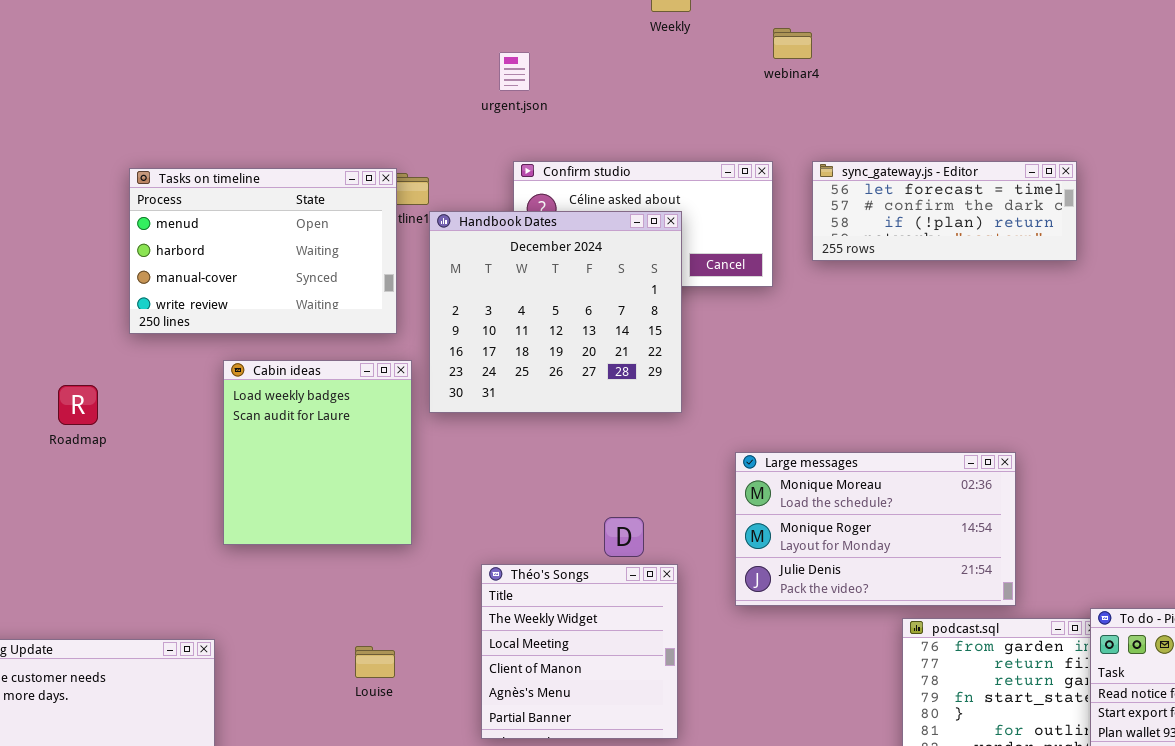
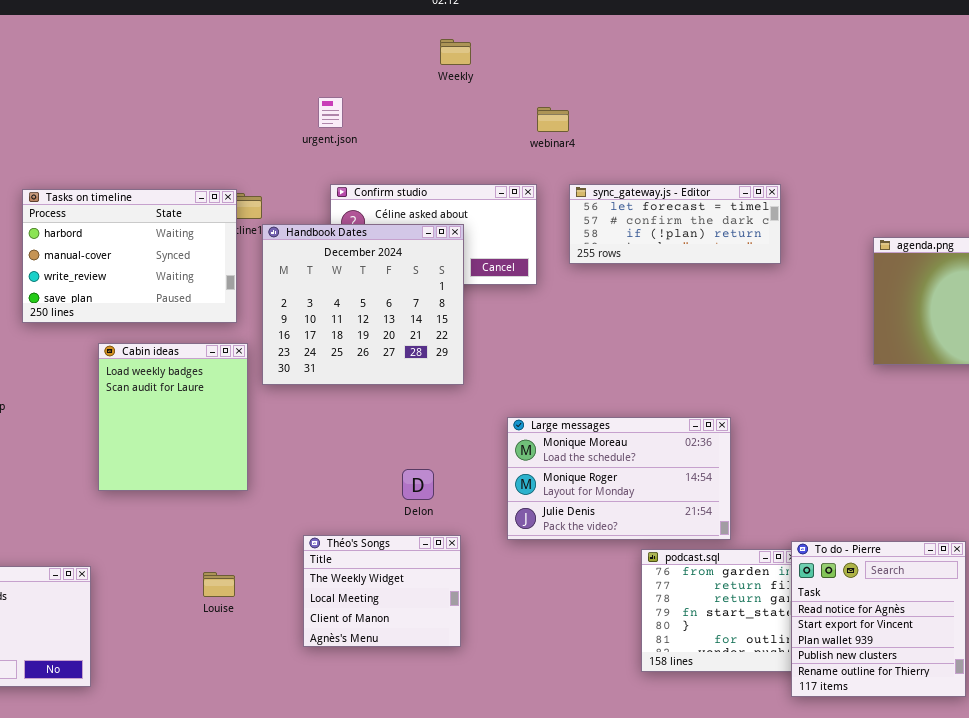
webinar4: [773,28,812,59] -> [537,107,569,132], moved
Tasks on timeline: [129,168,397,334] -> [22,189,237,323], scrolled down 1 row
Théo's Songs: [481,564,678,739] -> [303,535,461,647], resized

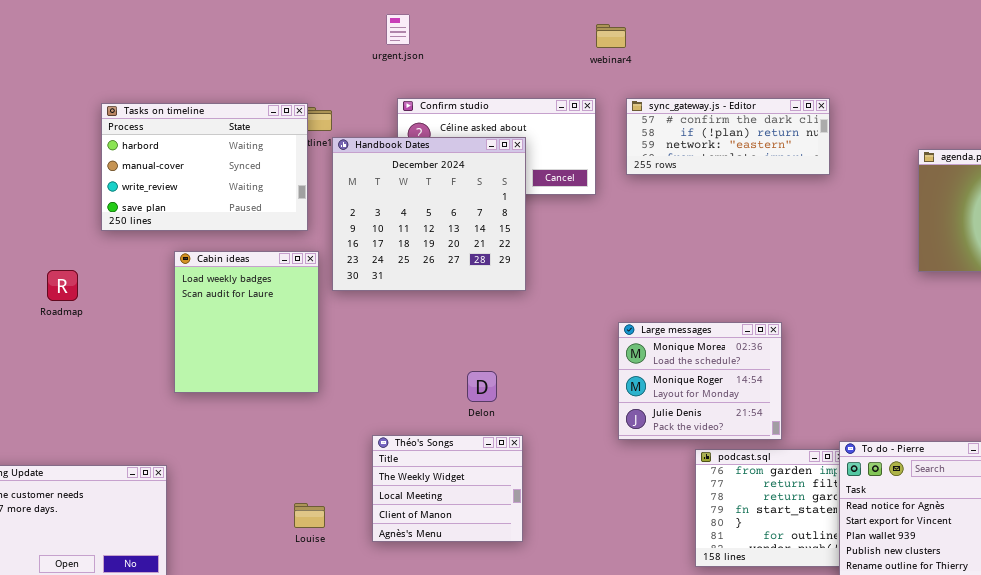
sync_gateway.js - Editor: [569,184,781,264] -> [626,98,830,175], scrolled down 1 row
Large messages: [507,417,731,540] -> [618,322,782,440], resized
Louise: [203,572,235,597] -> [294,503,325,528], moved

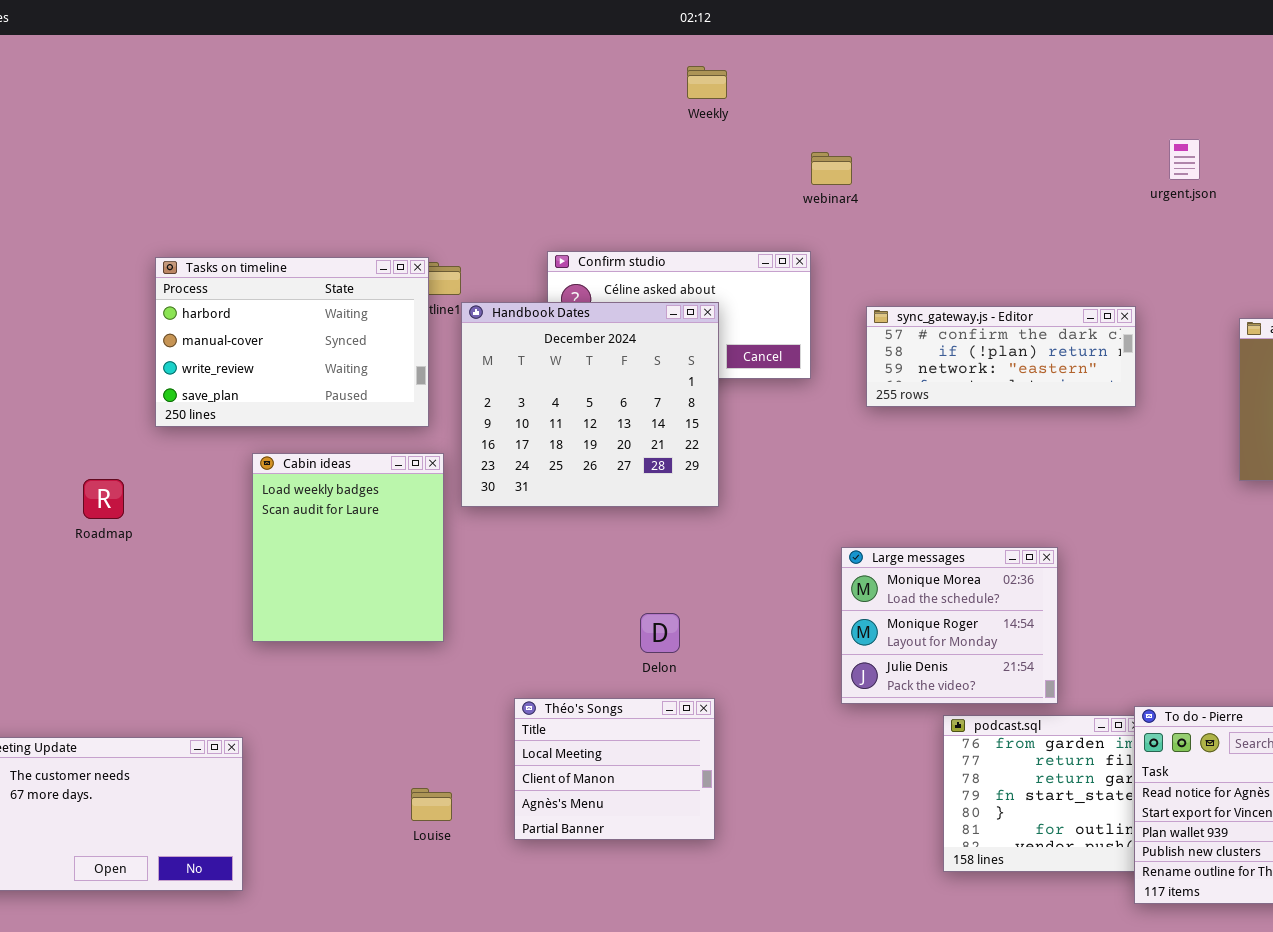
urgent.json: [386,14,410,45] -> [1169,139,1200,180], moved
sync_gateway.js - Editor: [626,98,830,175] -> [866,306,1136,407], moved
Théo's Songs: [372,435,523,542] -> [514,698,715,840], scrolled down 1 row

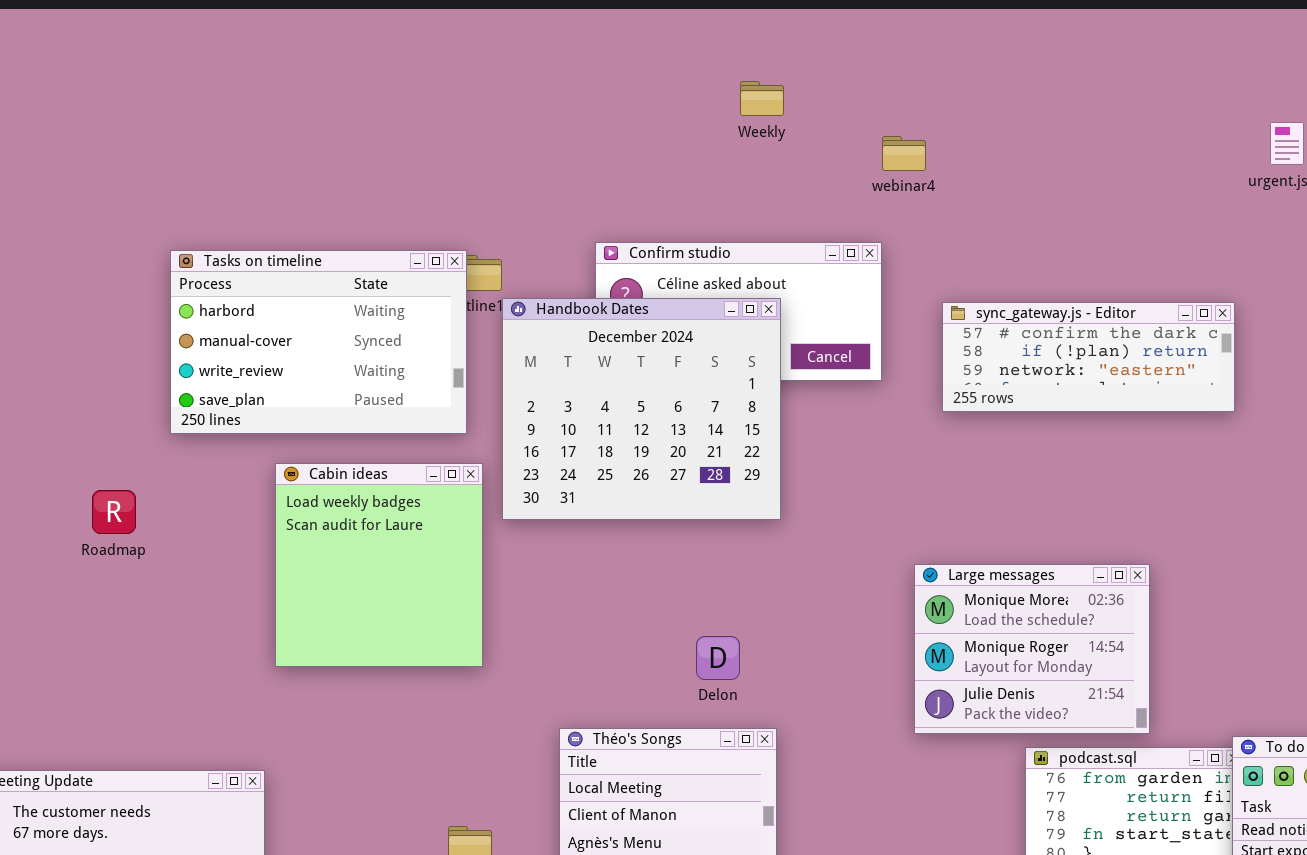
Weekly: [687,66,727,99] -> [740,81,784,116], moved

